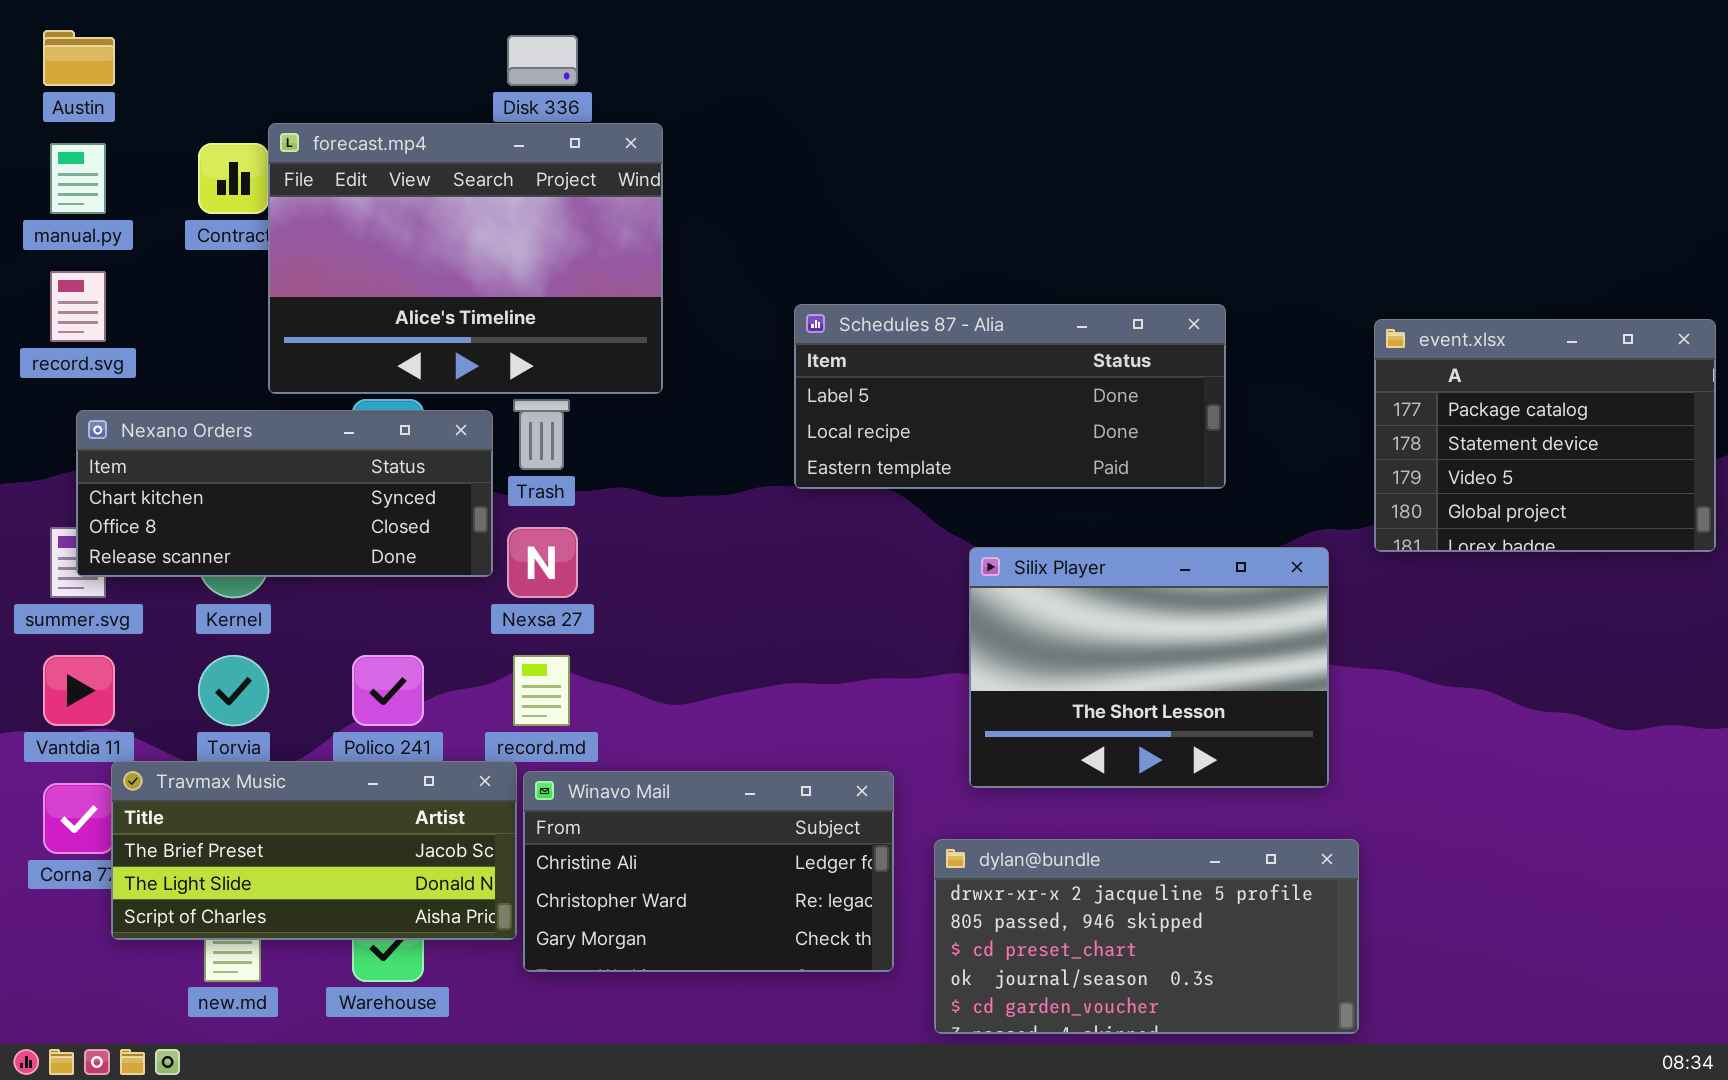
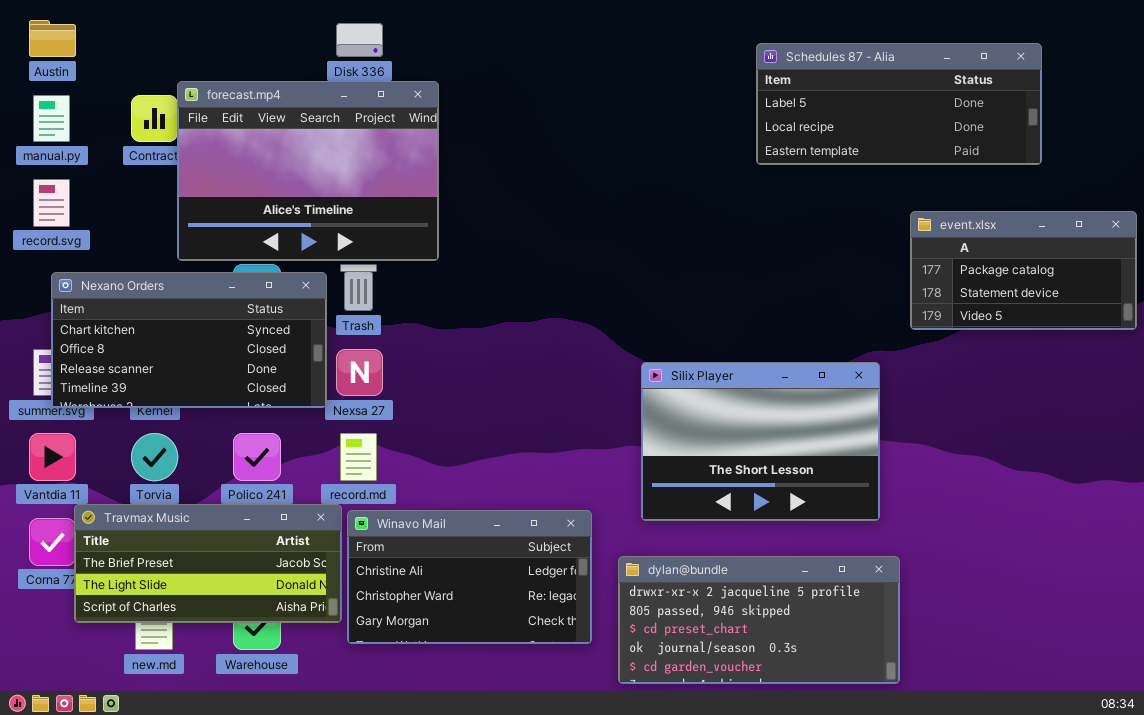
Schedules 87 - Alia: [794,304,1226,489] -> [756,43,1042,165], moved
event.xlsx: [1374,319,1716,552] -> [910,211,1137,330], resized
Nexano Orders: [76,410,493,577] -> [51,272,327,408], resized

